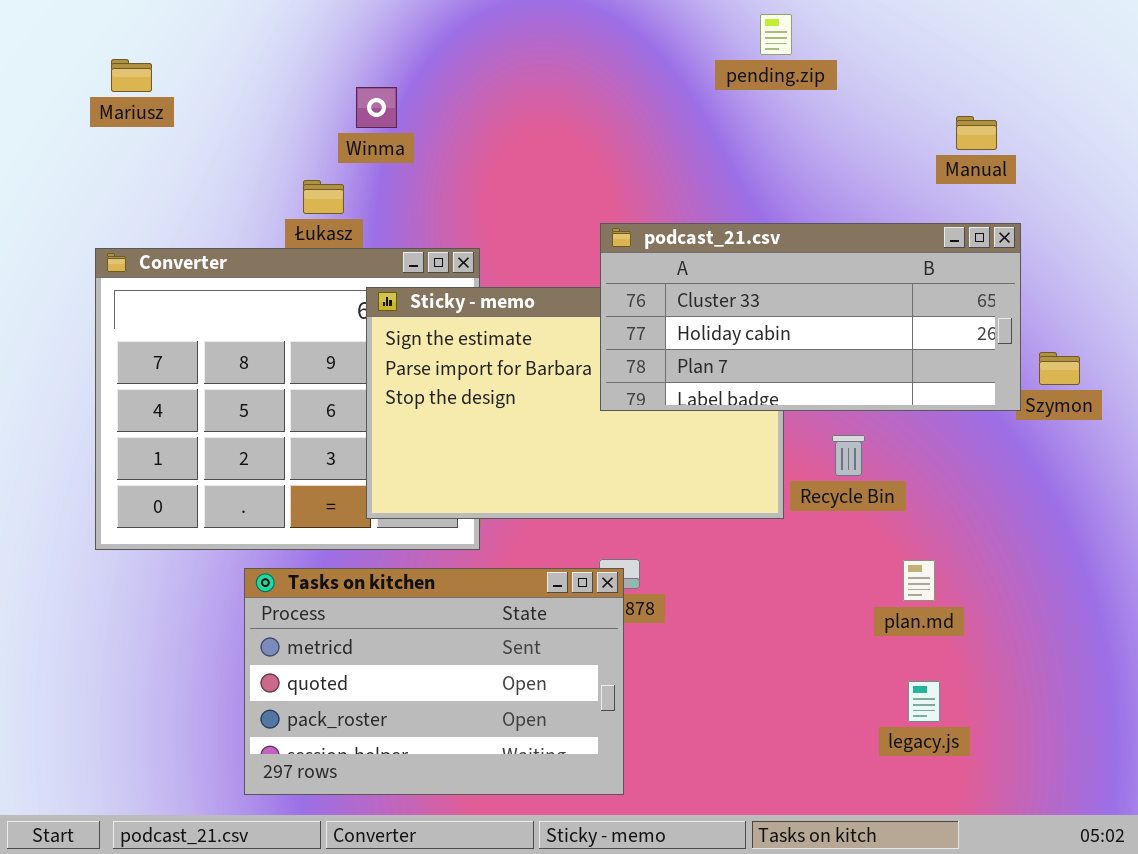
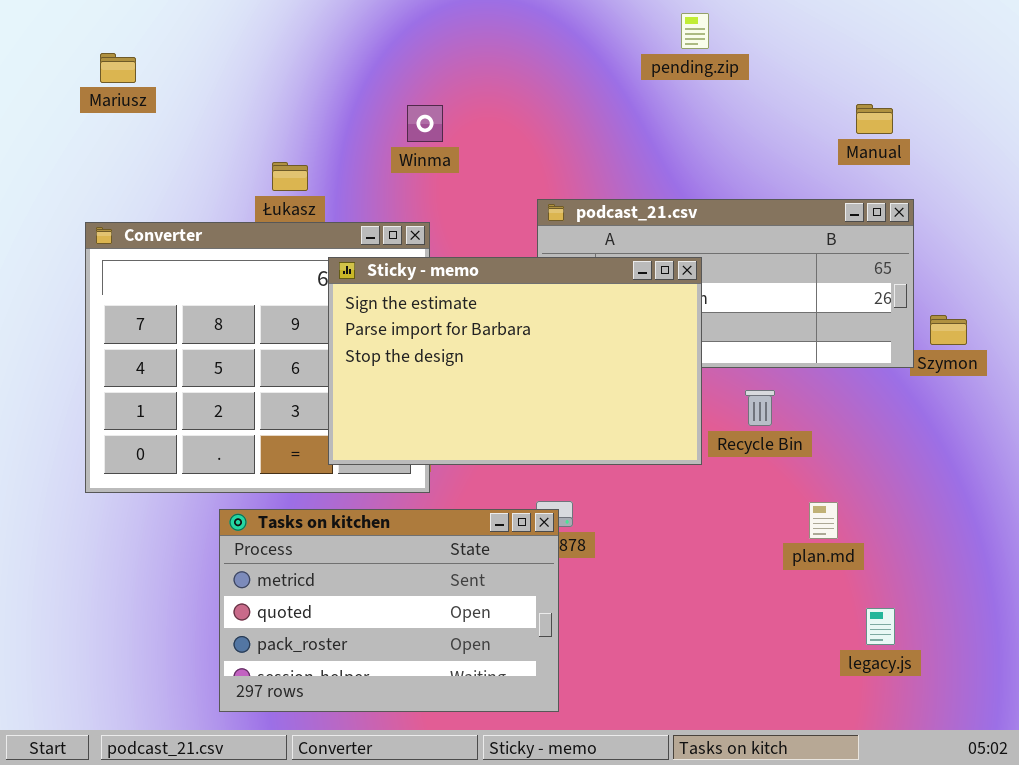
Winma: [356,87,397,128] -> [407,105,443,142], moved
Sticky - memo: [366,287,784,519] -> [328,257,702,465], raised
legacy.js: [908,681,940,722] -> [866,608,895,645], moved

